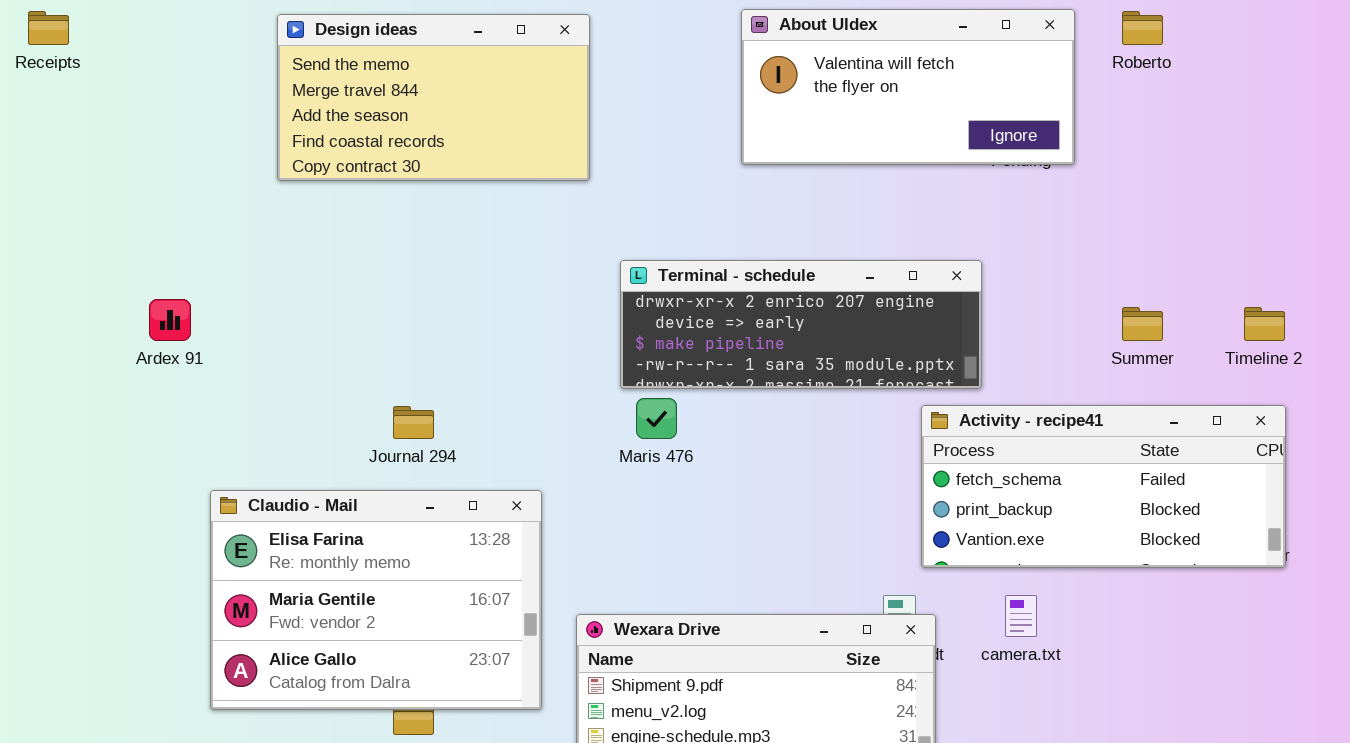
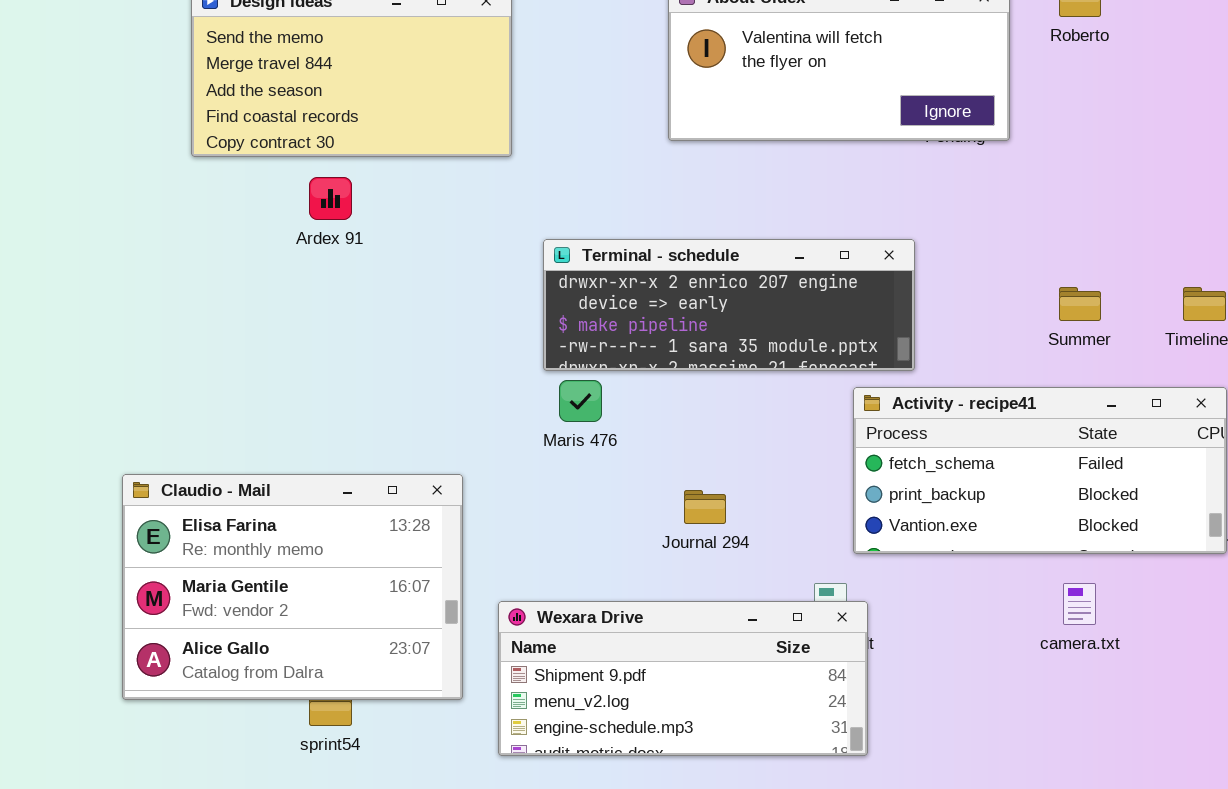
Ardex 91: [149,299,191,341] -> [309,177,352,220], moved
Journal 294: [393,406,434,439] -> [684,490,726,524], moved
camera.txt: [1005,595,1037,637] -> [1063,583,1096,625], moved

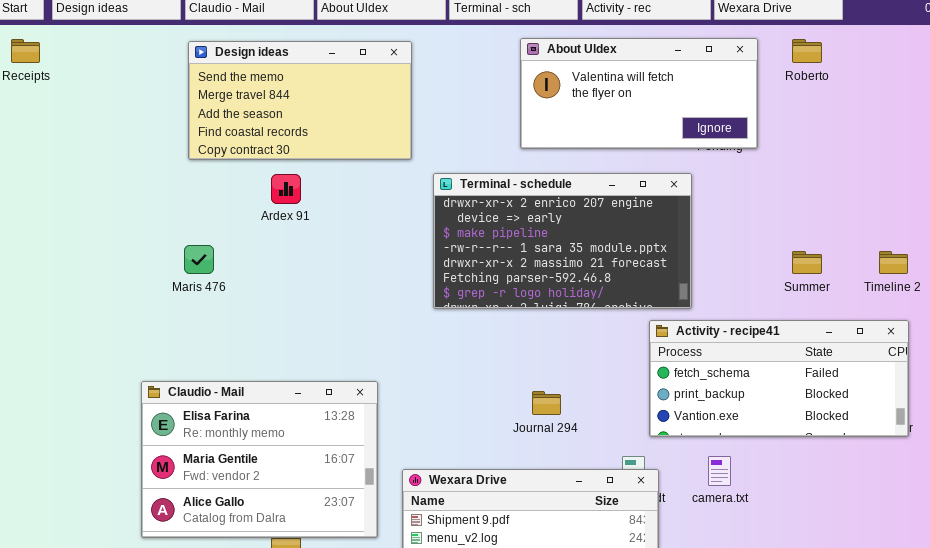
Terminal - schedule: [543,239,915,371] -> [433,173,692,309], resized
Maris 476: [559,380,602,422] -> [184,245,214,274], moved
camera.txt: [1063,583,1096,625] -> [708,456,731,486], moved

